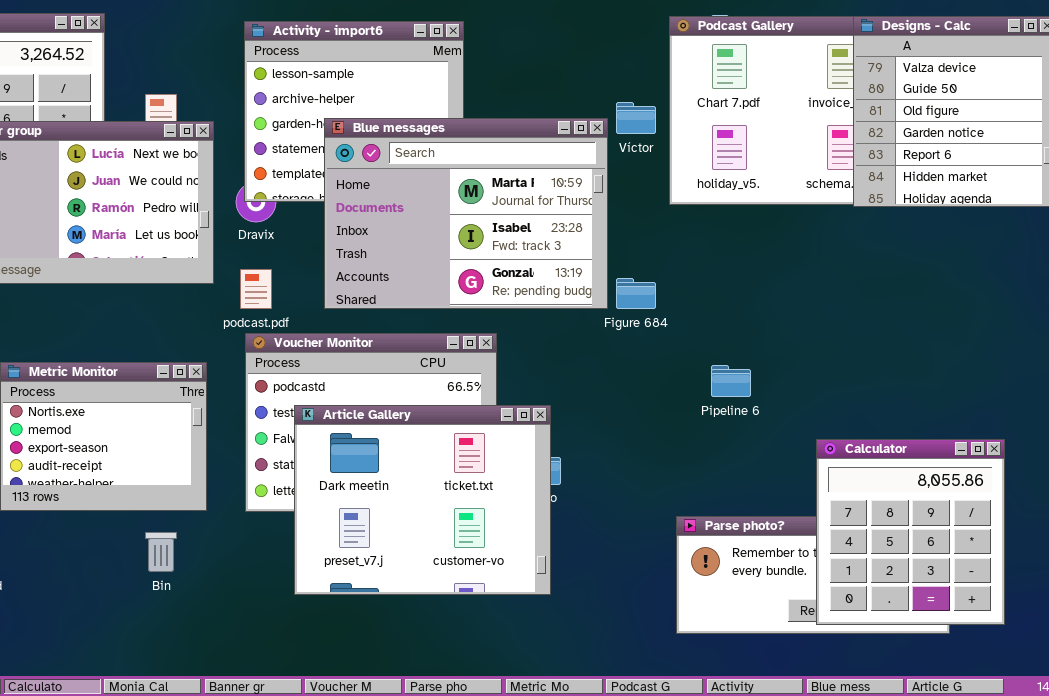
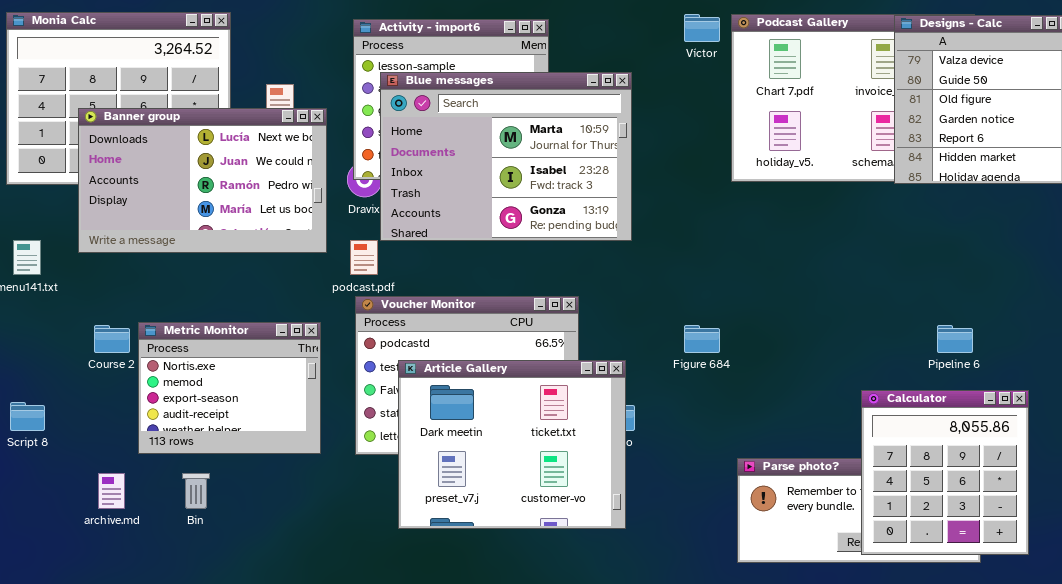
Víctor: [616,102,656,134] -> [684,14,720,42], moved
Blue messages: [324,118,608,309] -> [380,72,632,241], moved
Figure 684: [616,278,656,309] -> [684,325,720,353], moved
Pipeline 6: [711,365,751,397] -> [937,325,973,353], moved
Bin: [145,532,177,572] -> [182,473,210,509], moved

